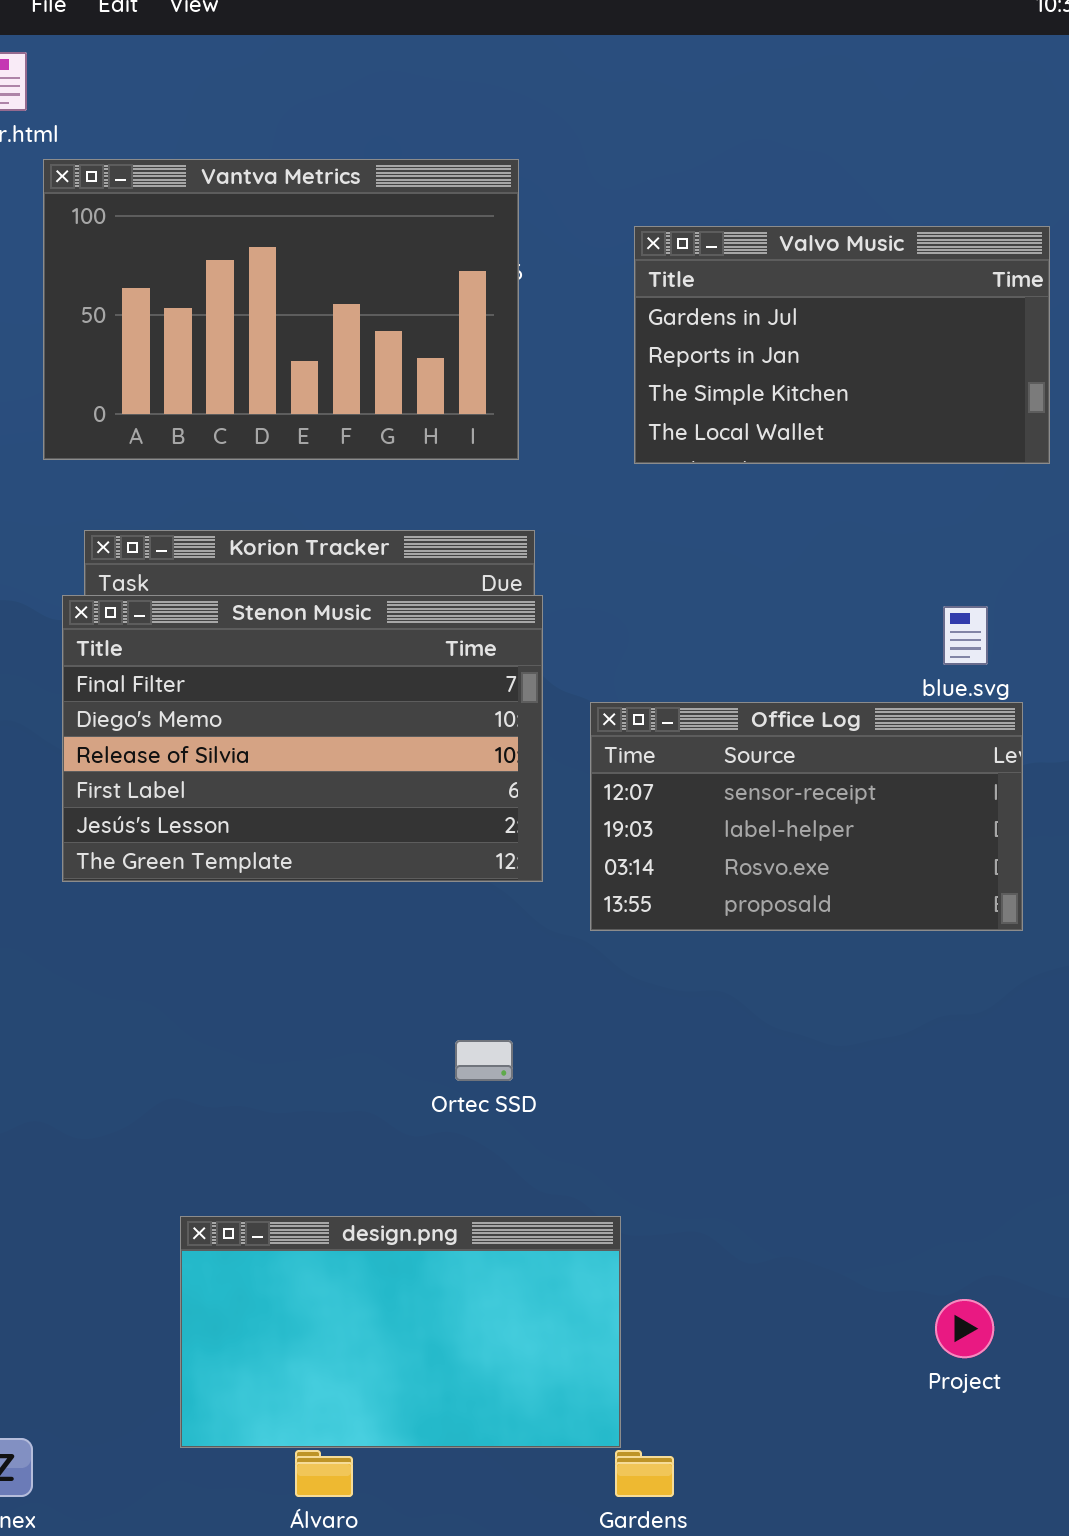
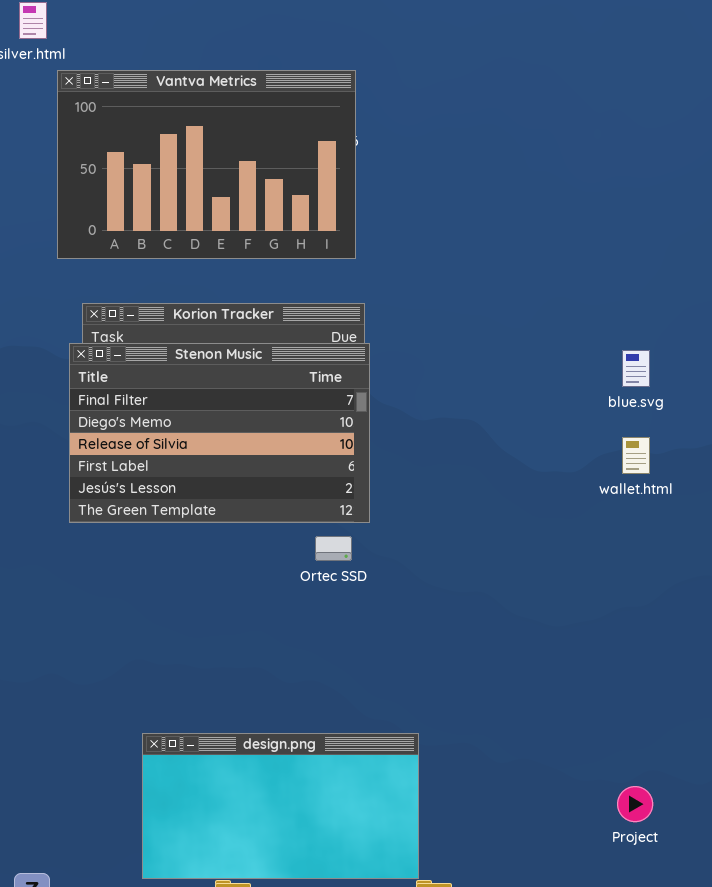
Valvo Music: [634,226,1050,464] -> none, closed
Office Log: [590,702,1023,931] -> none, closed
Ortec SSD: [455,1040,513,1081] -> [315,536,352,561], moved

